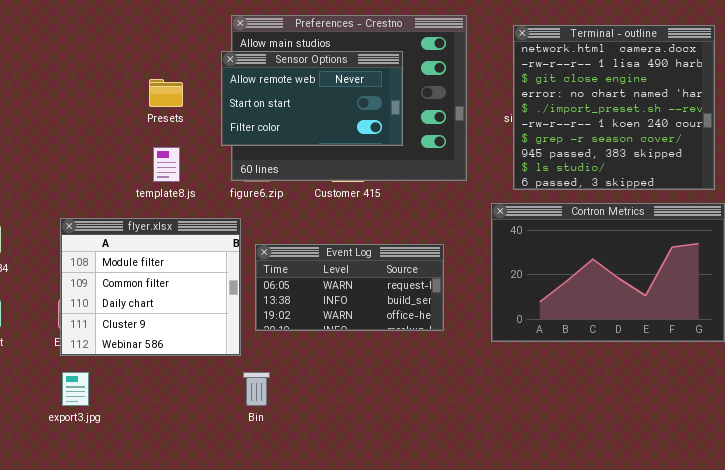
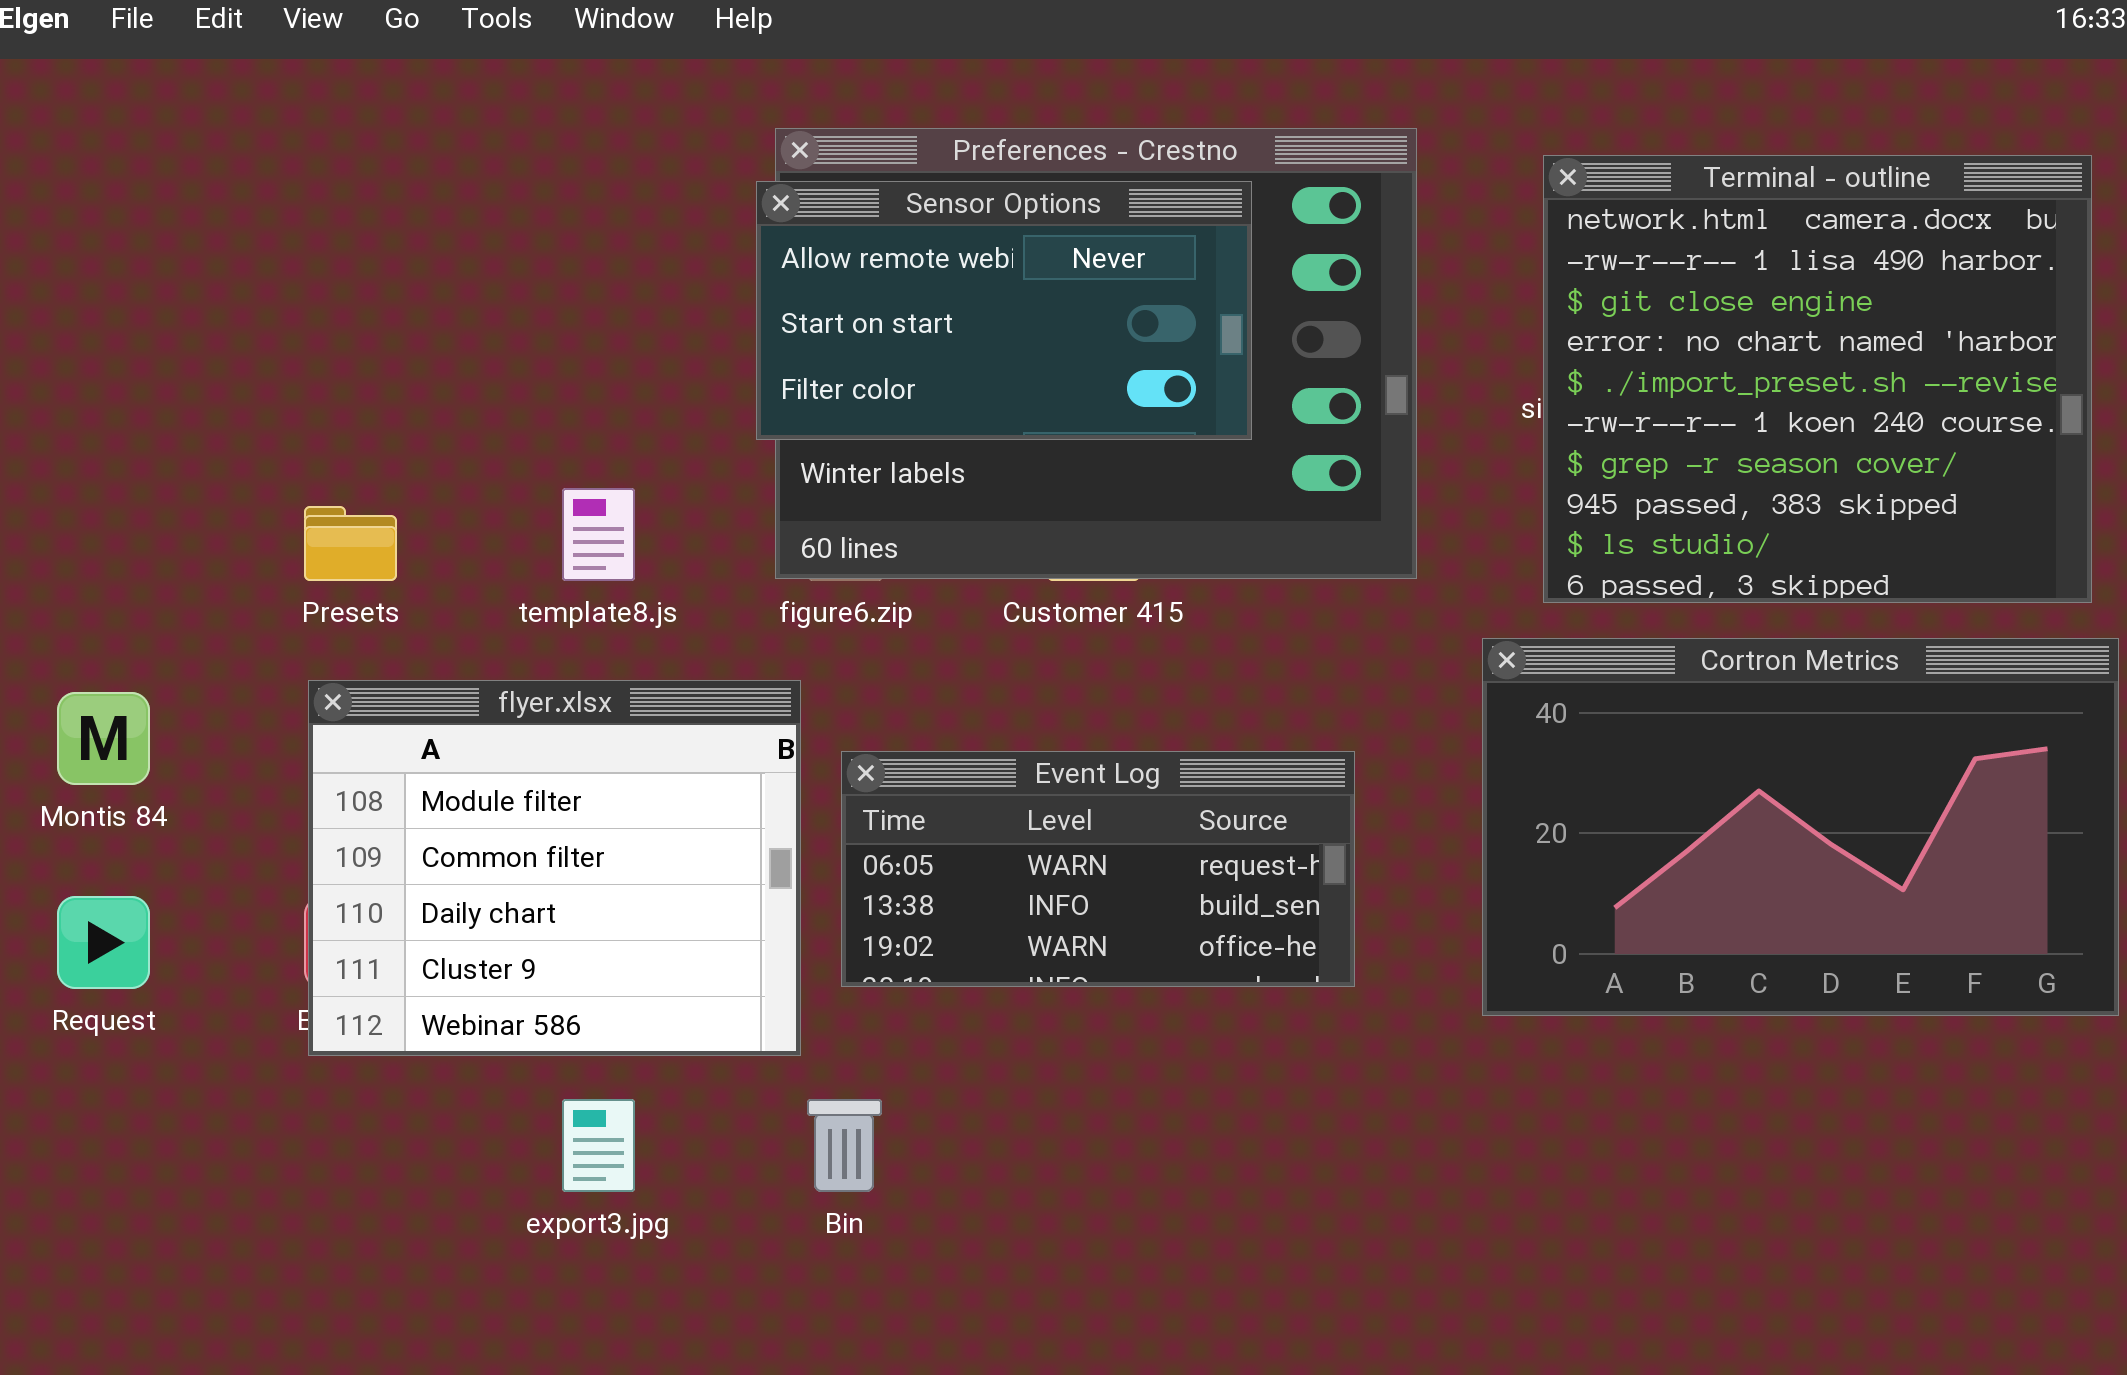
Sensor Options: [221,51,403,146] -> [756,181,1252,440], moved
Presets: [149,79,183,107] -> [304,506,397,581], moved
export3.jpg: [62,372,89,406] -> [562,1099,635,1192], moved

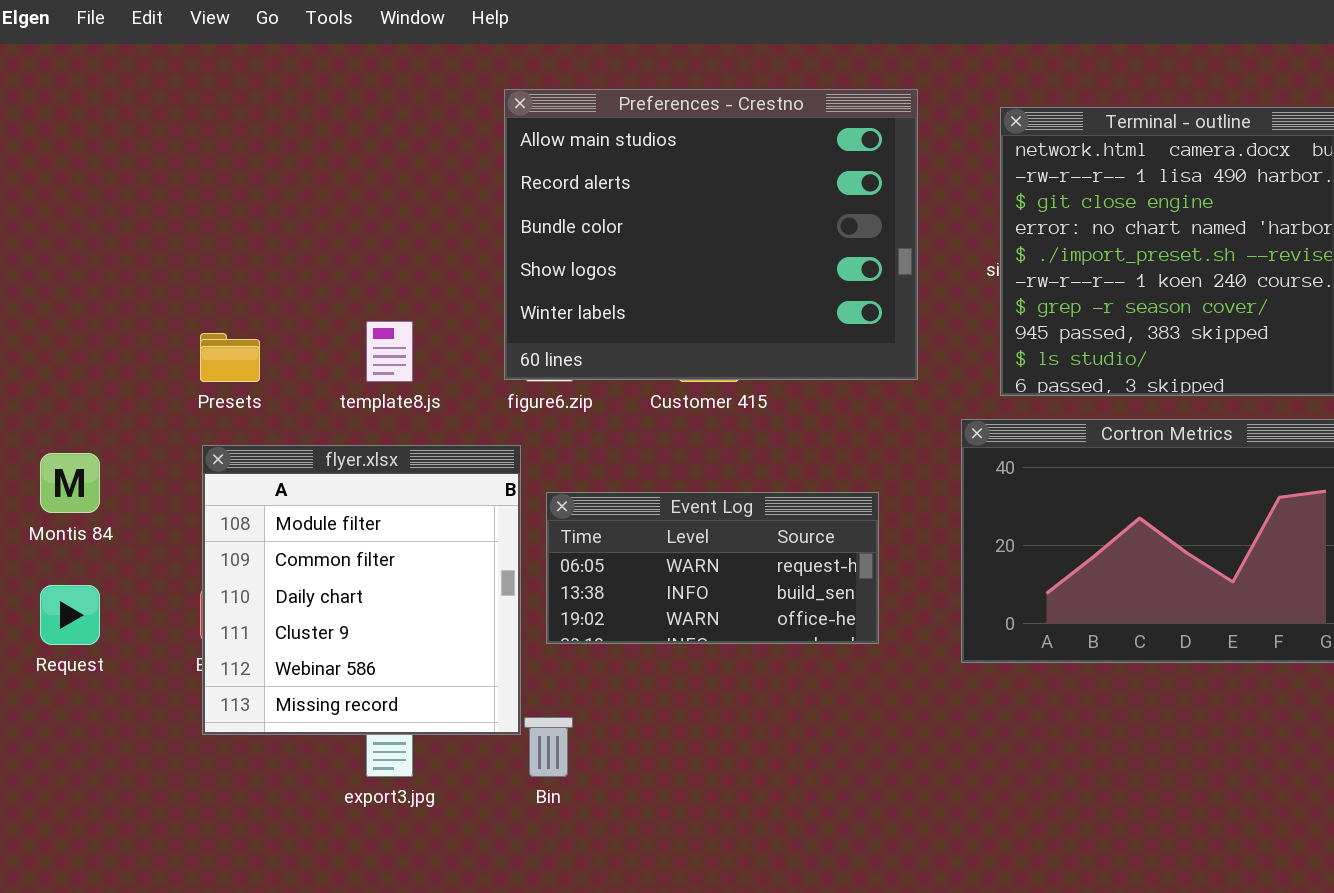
Sensor Options: [756,181,1252,440] -> none, closed
flyer.xlsx: [308,680,801,1056] -> [202,445,521,735], resized

